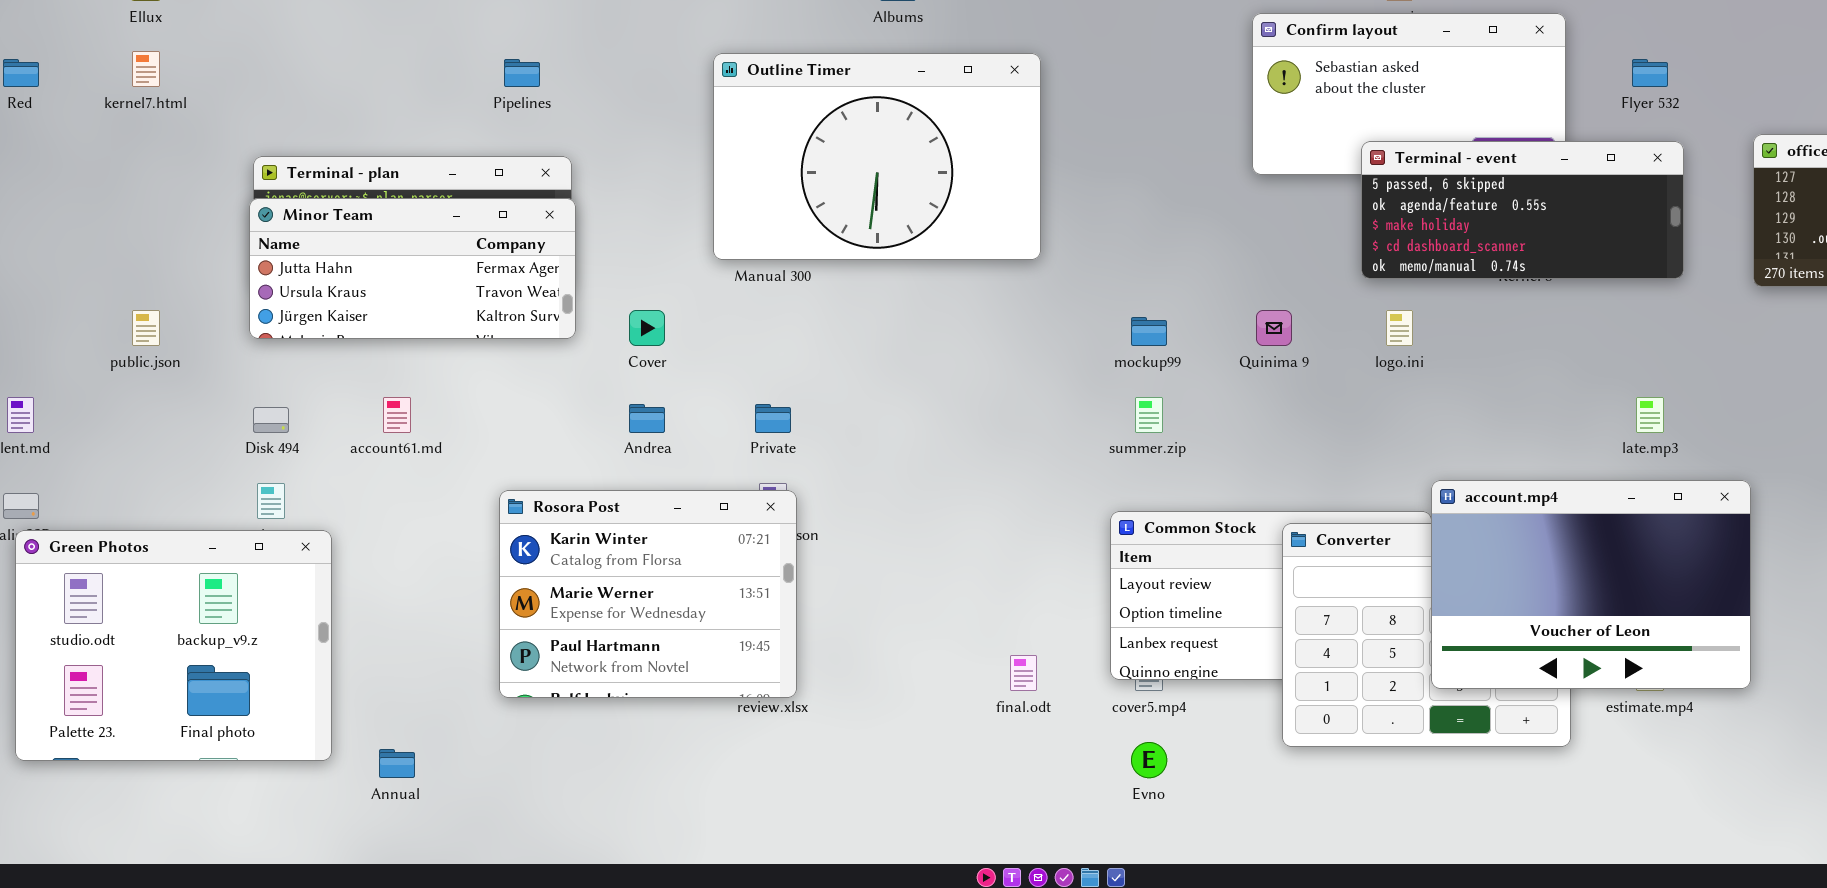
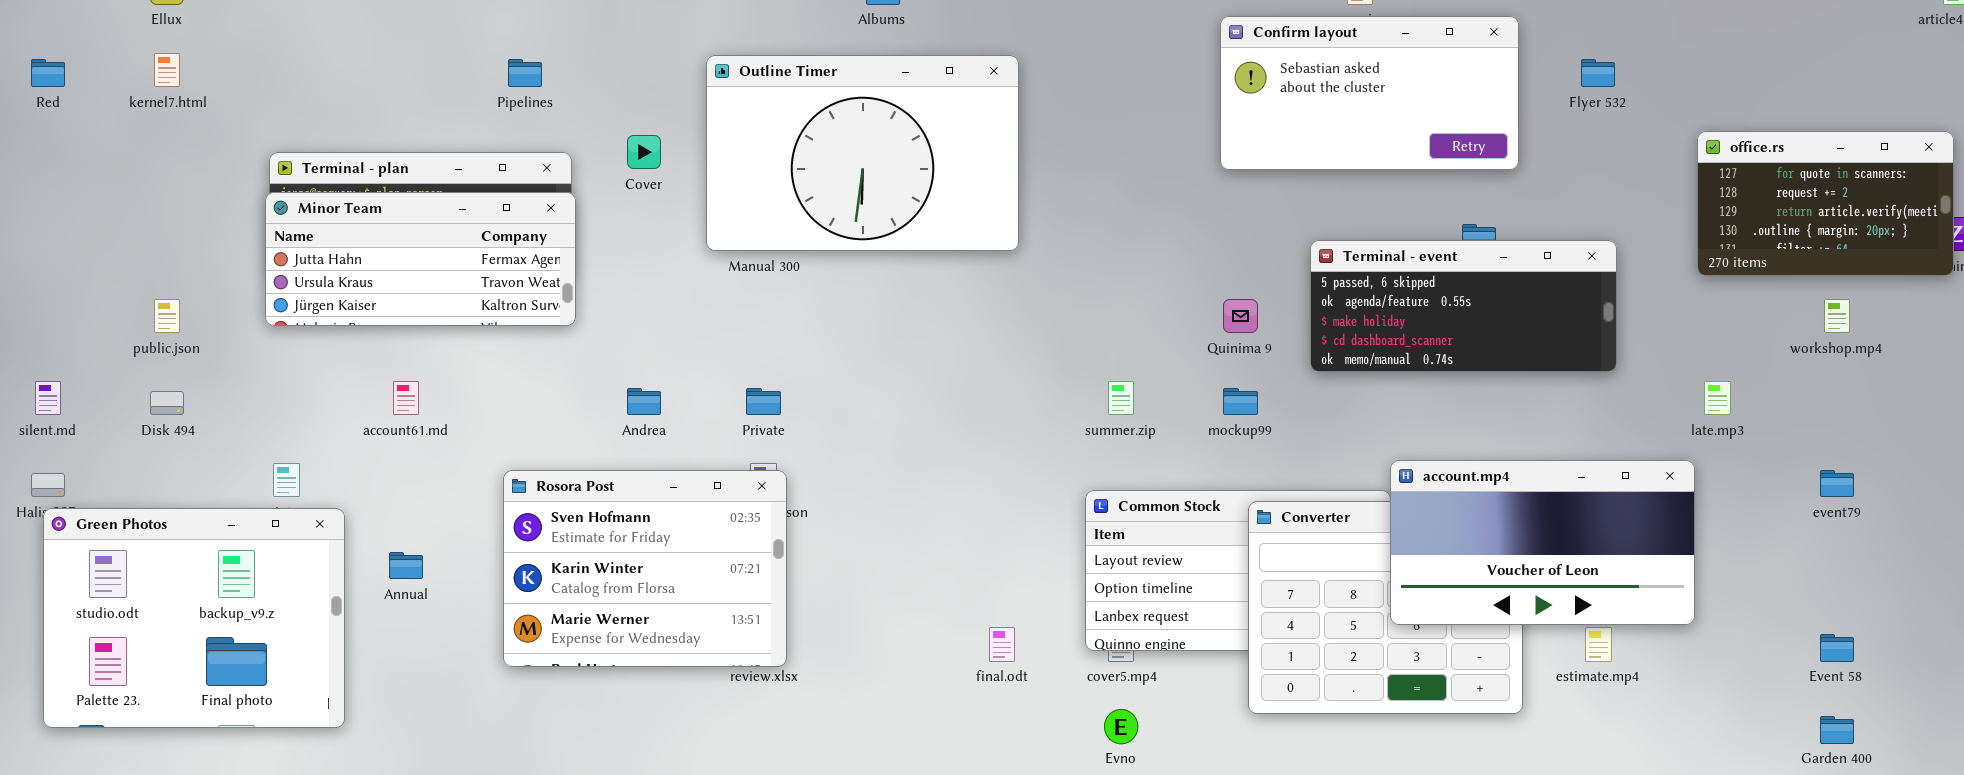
Terminal - event: [1361,141,1684,279] -> [1310,240,1617,372], moved
Cover: [629,310,665,346] -> [627,135,661,169], moved
mockup99: [1131,317,1167,346] -> [1223,388,1258,415], moved
late.mp3: [1636,397,1664,433] -> [1704,381,1731,415], moved
Disk 494: [253,407,289,433] -> [150,391,184,415], moved
account.mp4: [1431,480,1751,689] -> [1390,460,1695,625], resized
Rosora Post: [499,490,797,698] -> [503,470,787,667], scrolled up 1 row
Annual: [379,749,415,778] -> [389,552,423,579], moved

